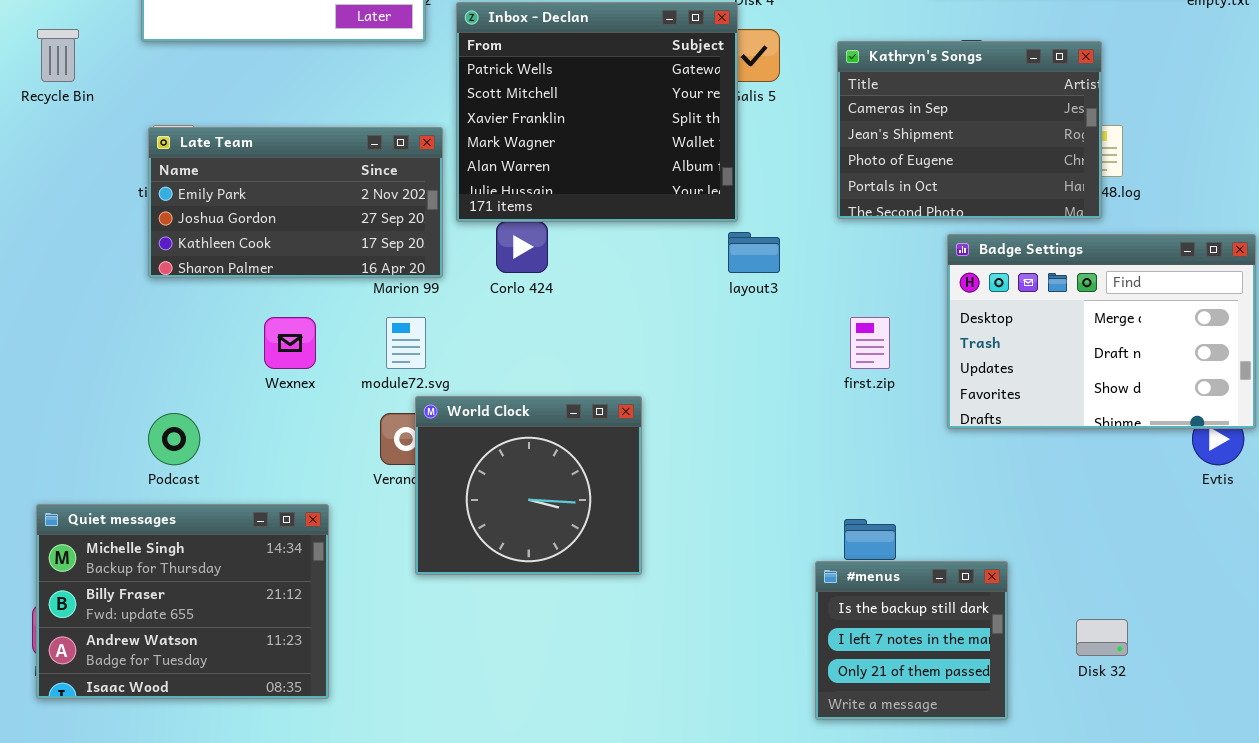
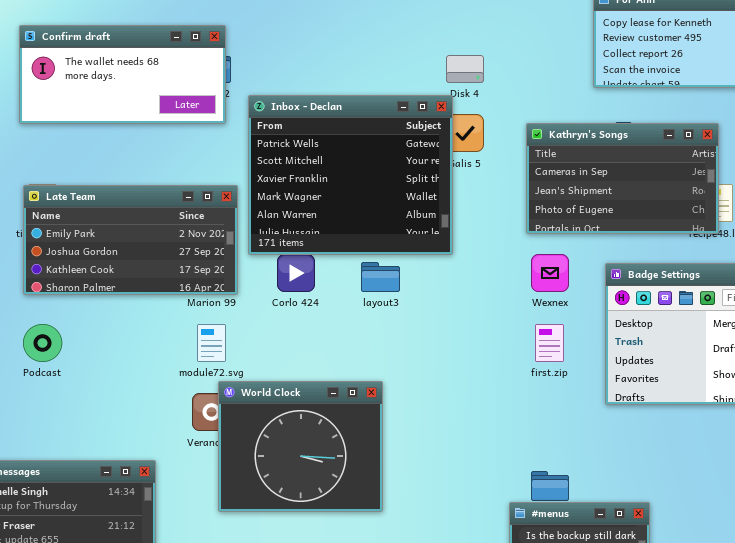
Kathryn's Songs: [837,41,1102,219] -> [526,123,719,234], resized
layout3: [728,232,780,273] -> [361,262,400,292], moved
Wexnex: [264,317,316,369] -> [531,254,569,292], moved
Podcast: [148,413,200,465] -> [23,324,62,362], moved

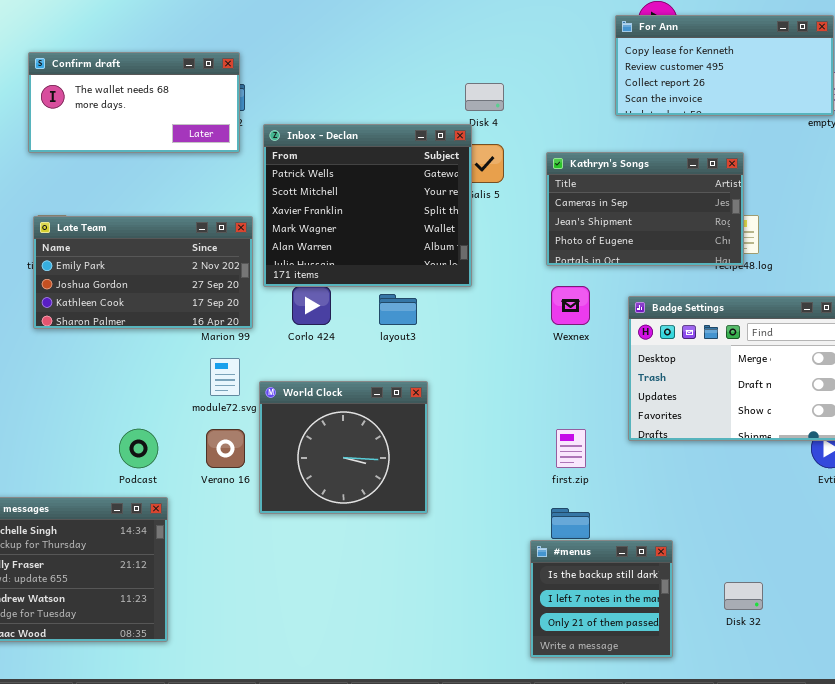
Podcast: [23,324,62,362] -> [119,429,158,468], moved
first.zip: [535,324,564,362] -> [556,429,586,468], moved
World Clock: [218,381,383,512] -> [259,381,428,514], moved

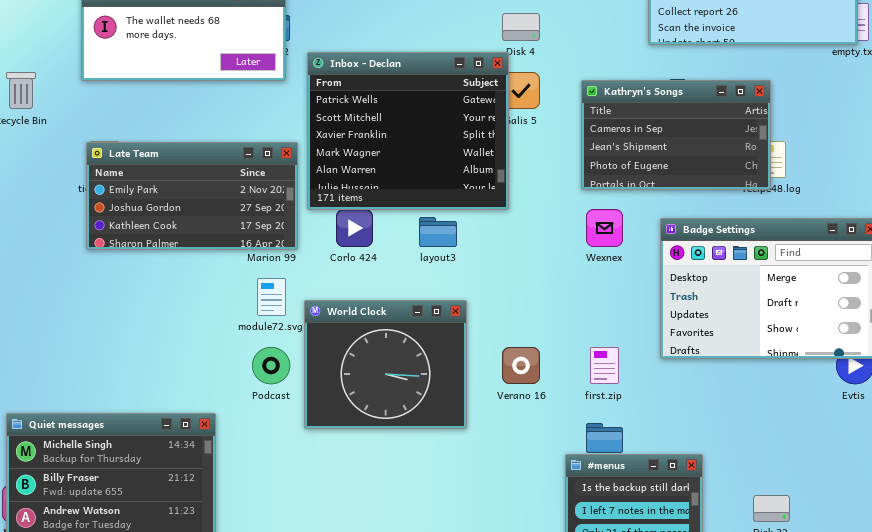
Podcast: [119,429,158,468] -> [252,347,290,384], moved
Verano 16: [206,429,245,468] -> [502,347,540,384], moved

